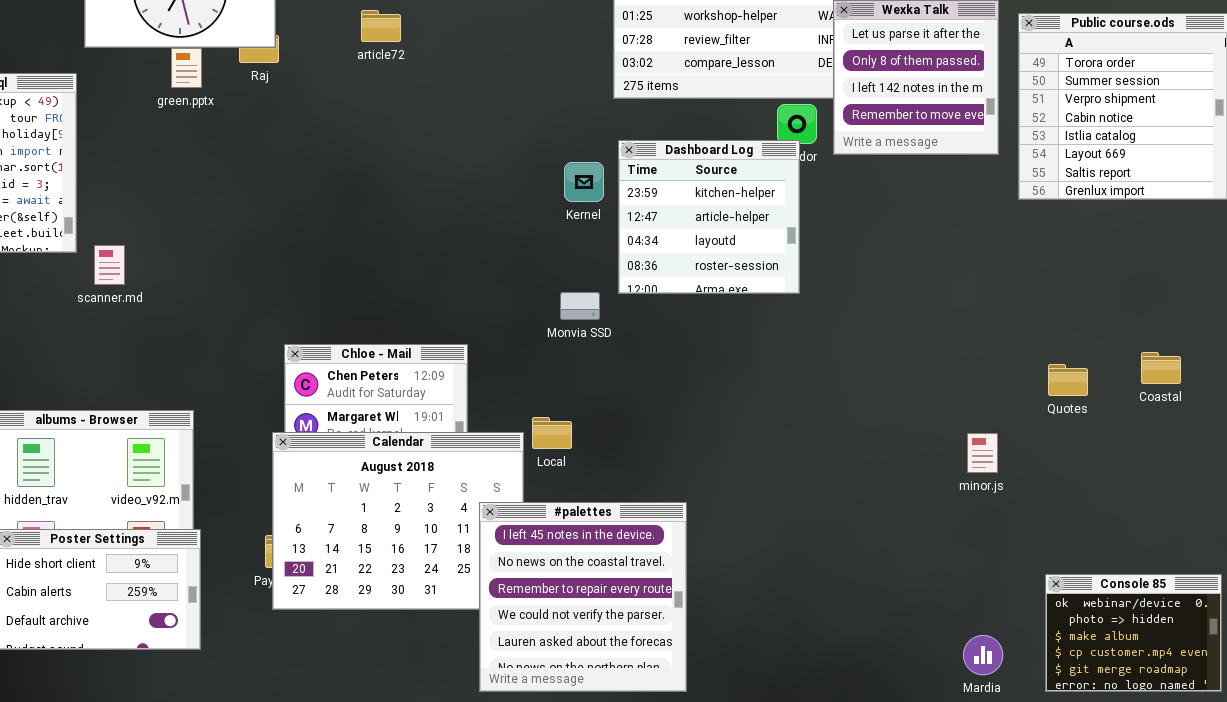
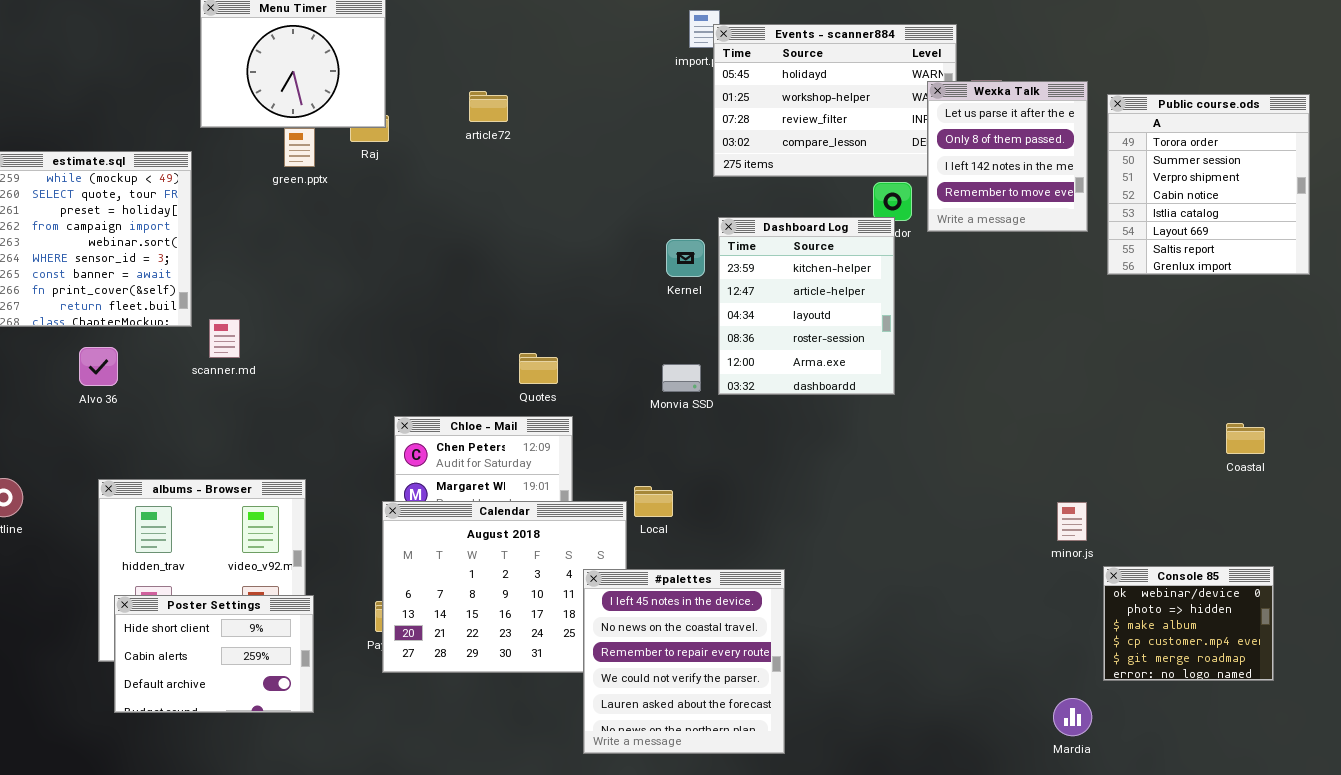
Dashboard Log: [618,140,800,294] -> [718,217,895,395], resized
Quotes: [1048,364,1088,396] -> [519,353,558,384], moved
Console 85: [1045,574,1222,692] -> [1103,566,1274,681], moved

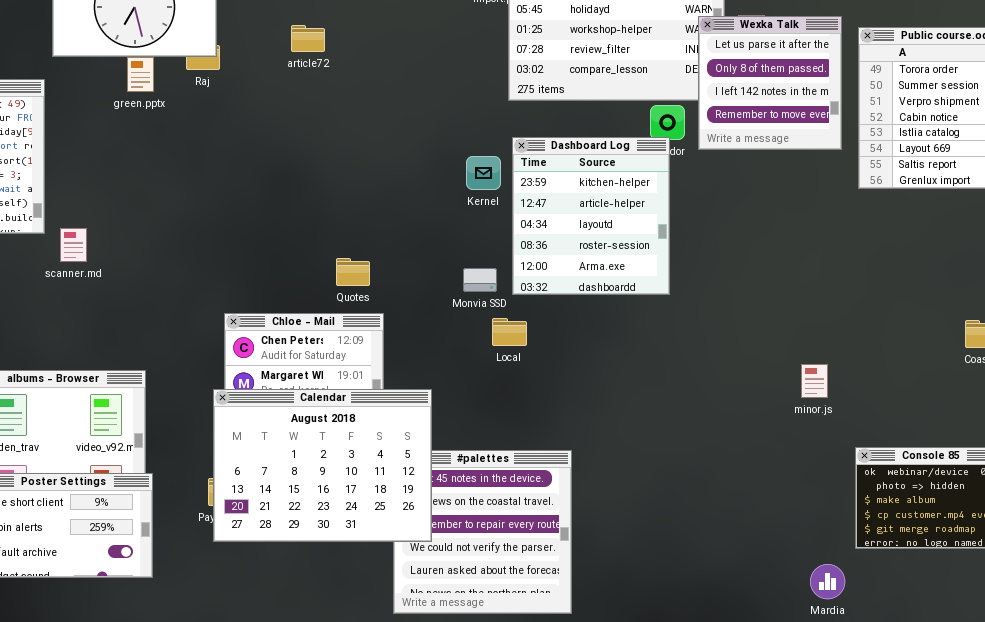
Local: [634,486,673,517] -> [492,318,527,346], moved
Calendar: [382,501,627,673] -> [213,389,432,542], raised
minor.js: [1057,502,1087,541] -> [801,364,828,398], moved

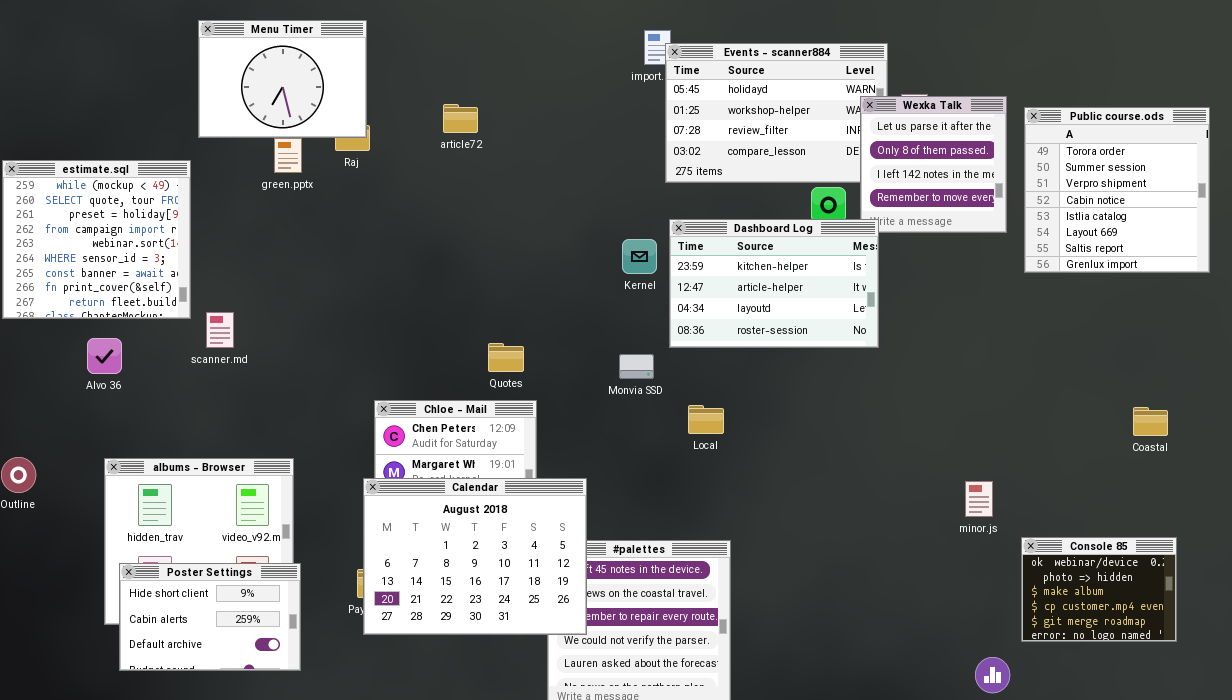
Dashboard Log: [512,137,670,295] -> [669,219,879,348], resized
Local: [492,318,527,346] -> [688,405,724,434], moved
minor.js: [801,364,828,398] -> [965,481,993,517], moved

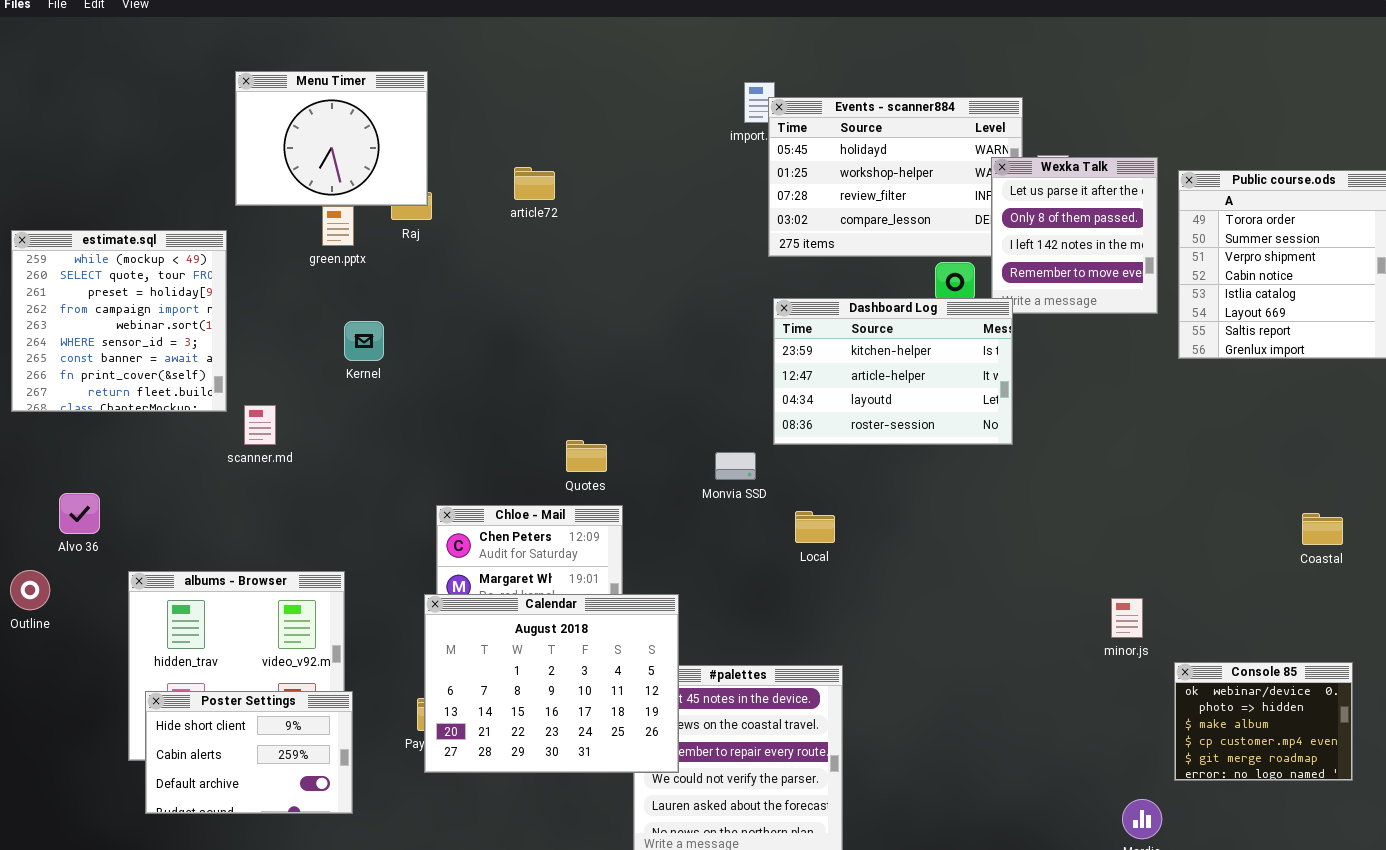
Kernel: [622,239,657,274] -> [344,321,384,361], moved
Alvo 36: [87,338,122,374] -> [59,493,100,534], moved

